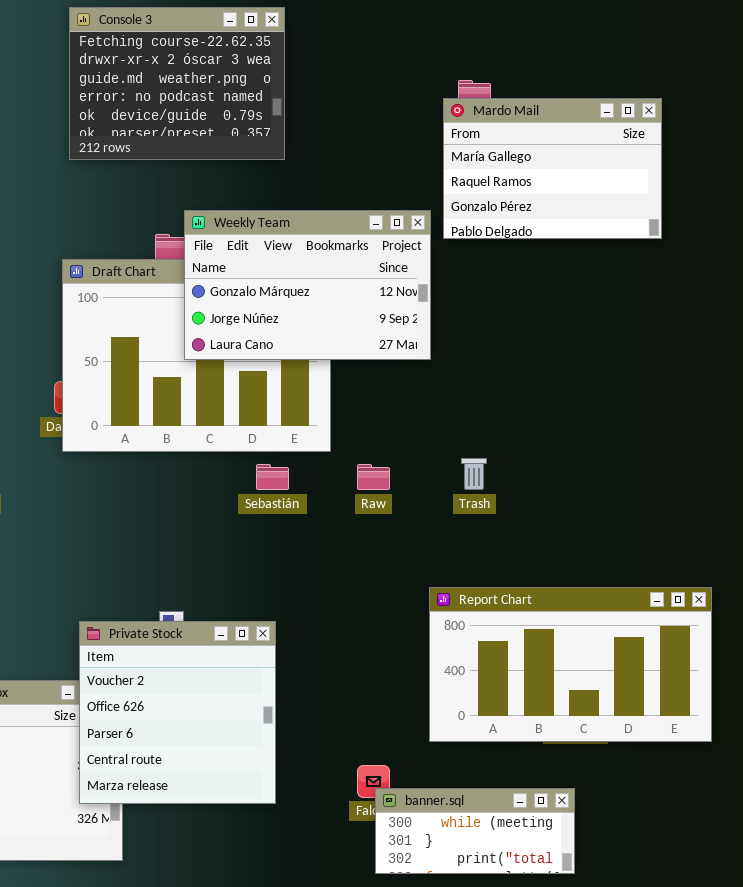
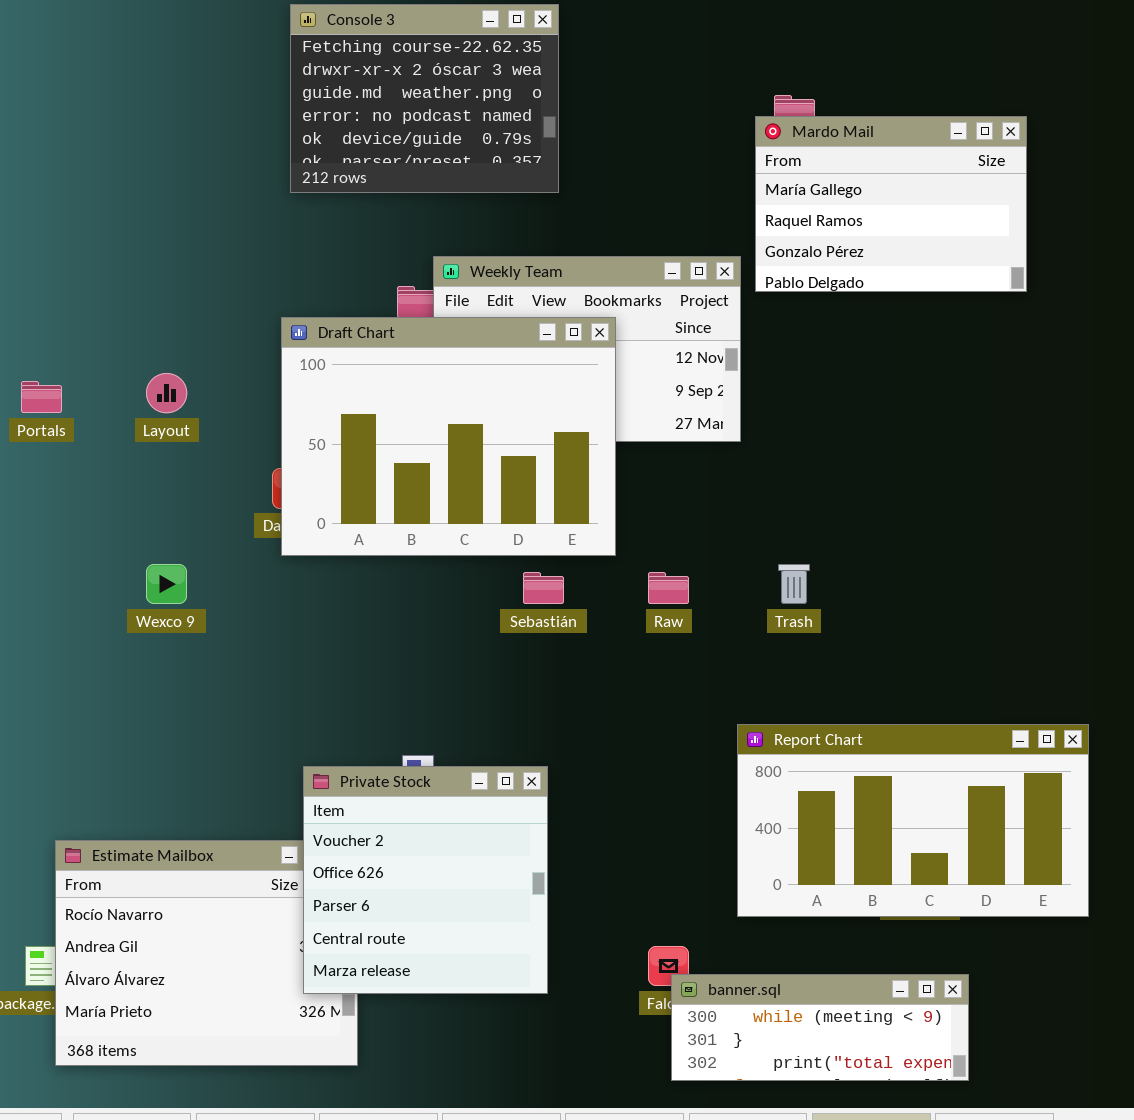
Draft Chart: [62,259,331,452] -> [281,317,616,556], raised
banner.sql: [375,788,575,874] -> [671,974,969,1081], resized

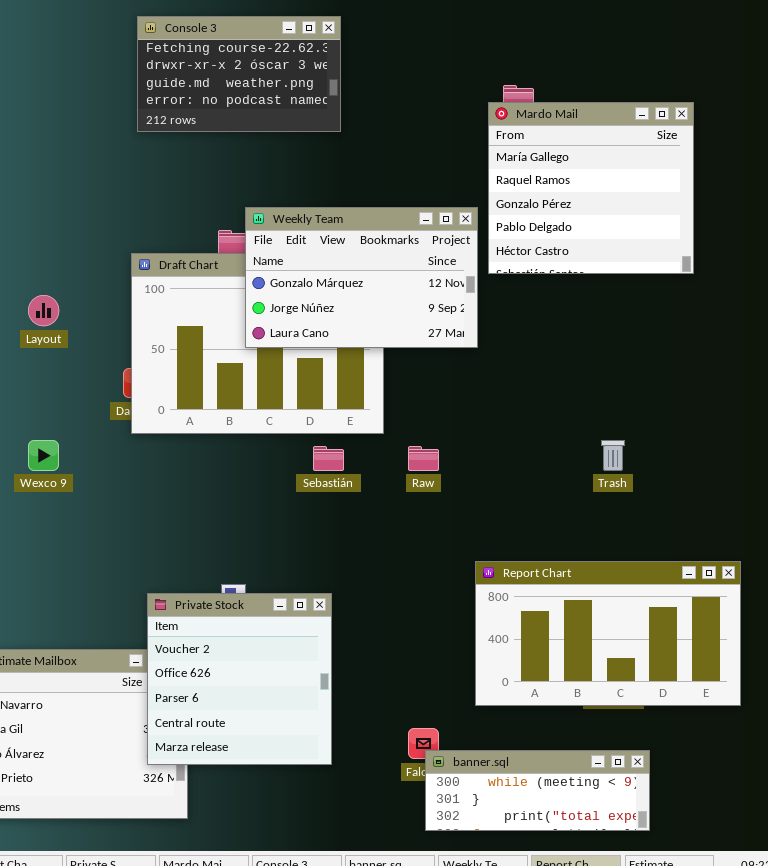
Console 3: [290,4,559,193] -> [137,16,341,132], resized
Mardo Mail: [755,116,1027,292] -> [488,102,694,274], resized
Weekly Team: [433,256,741,442] -> [245,207,478,348], raised
Trash: [778,564,810,604] -> [601,440,625,471], moved

